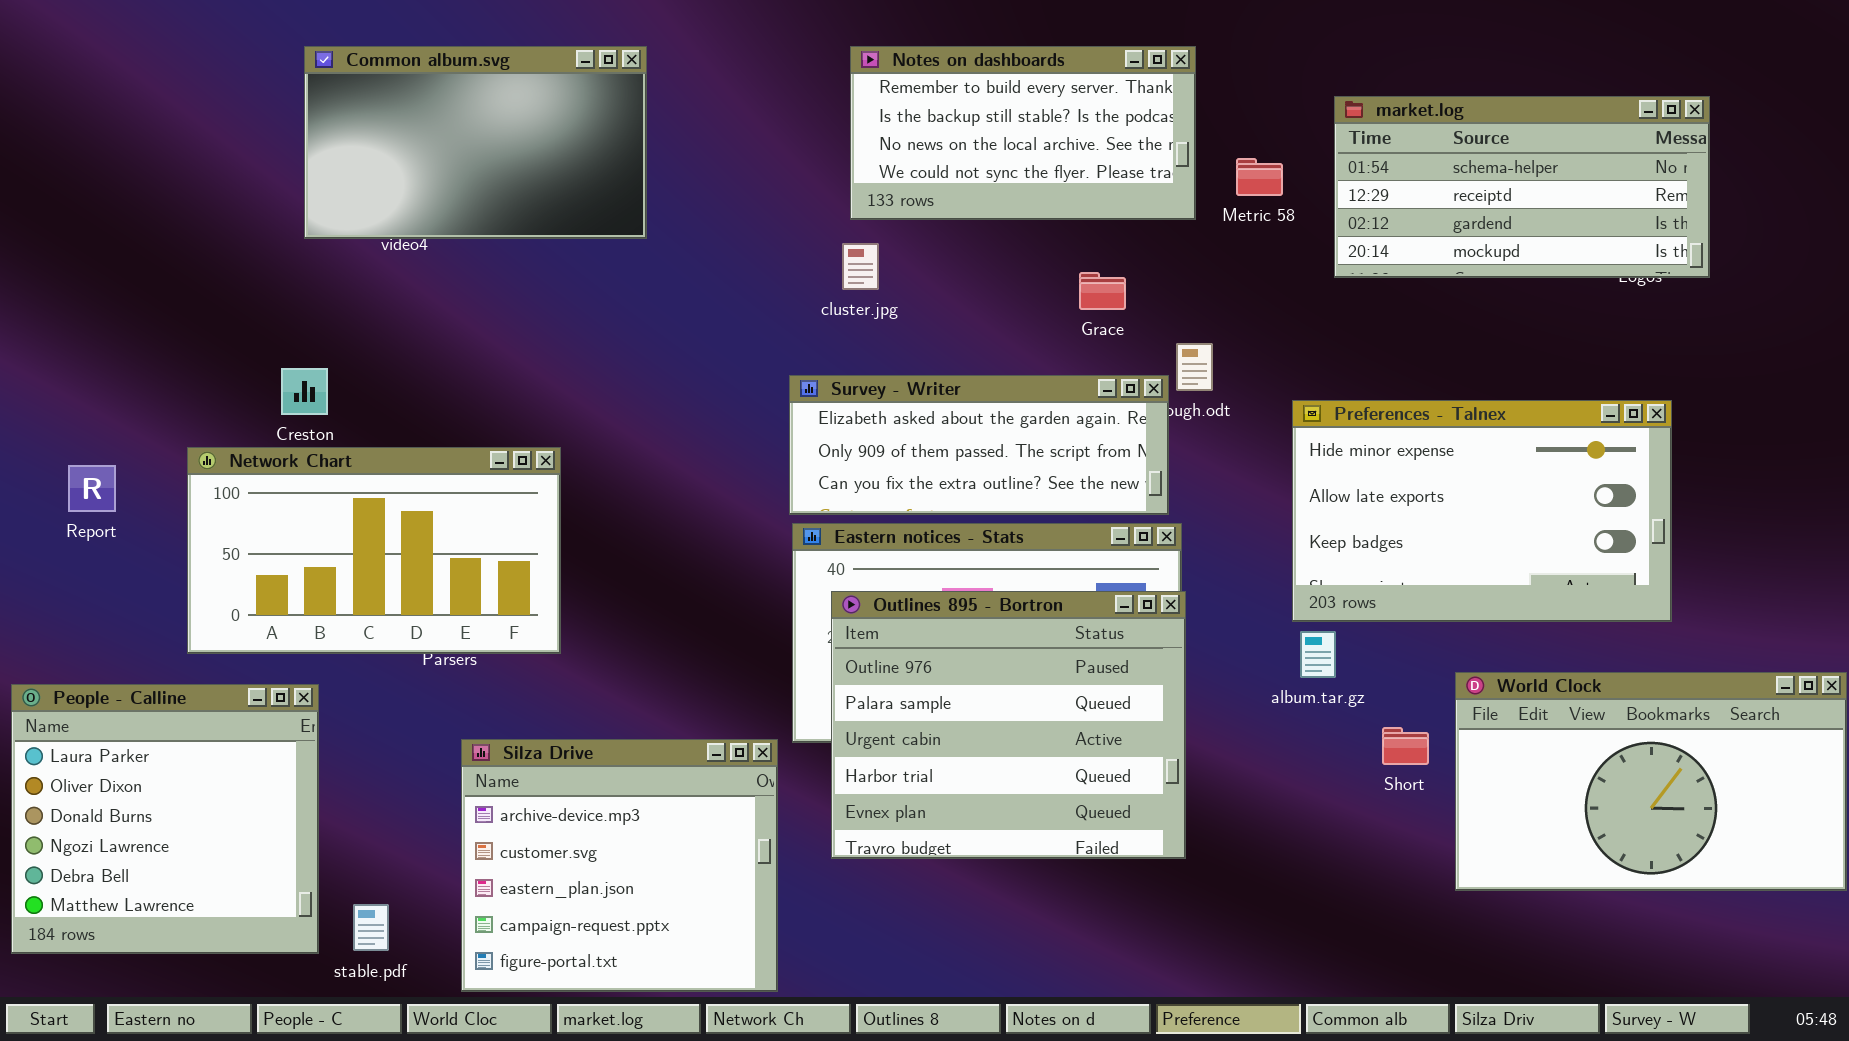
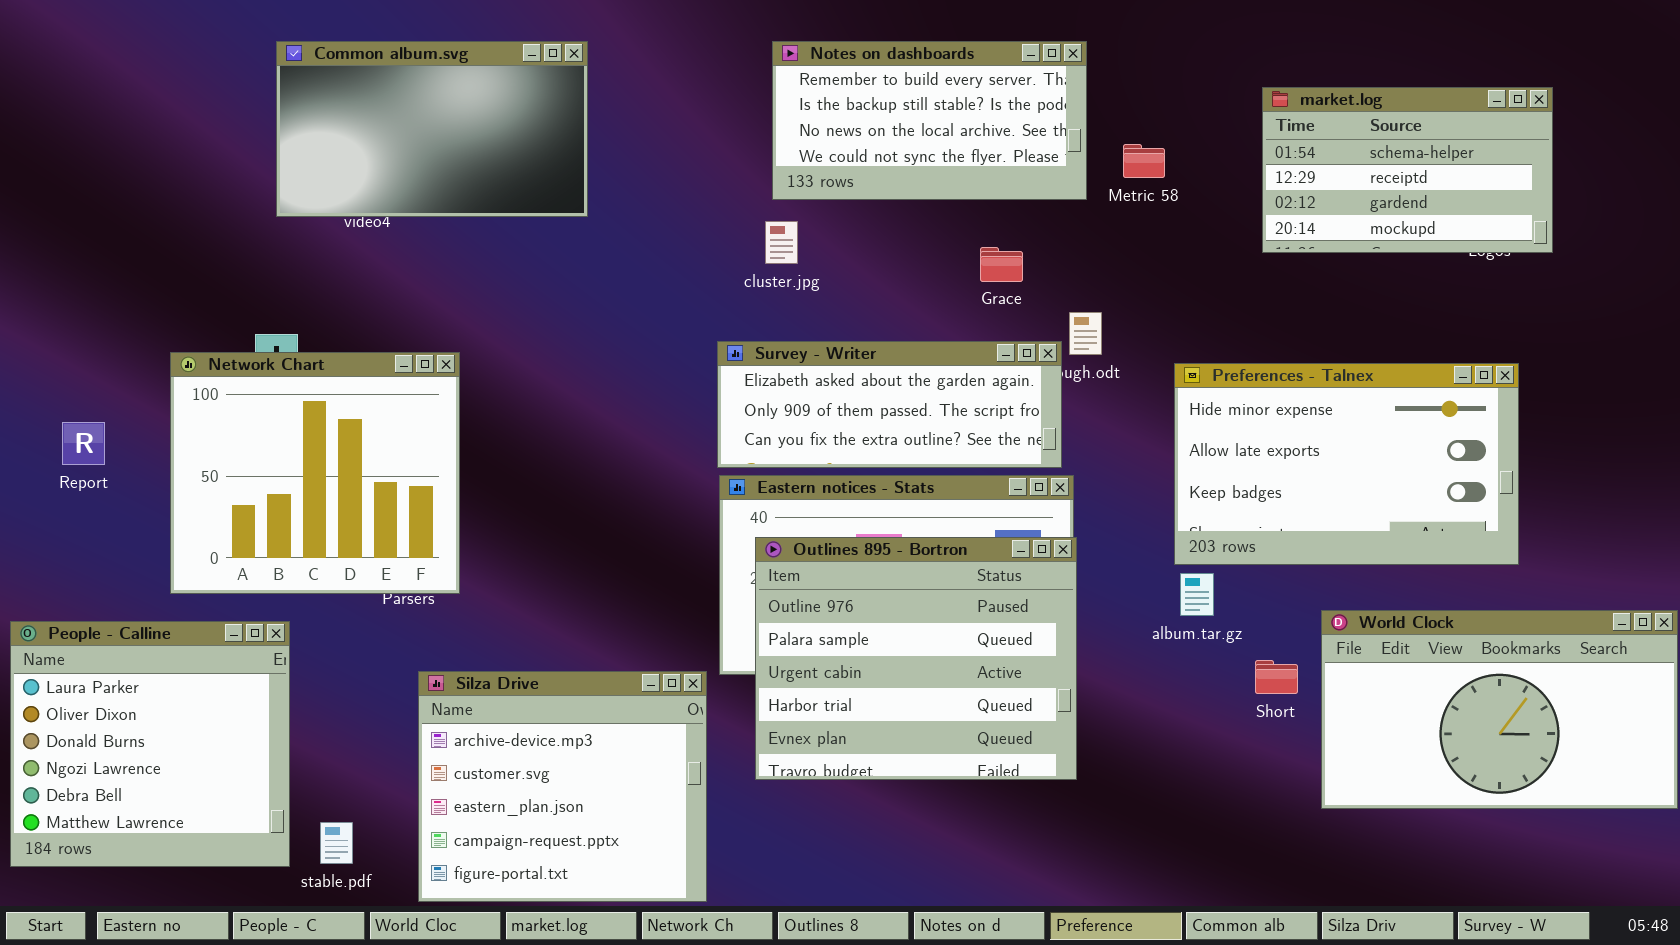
market.log: [1334,96,1710,278] -> [1262,87,1553,253], resized
Network Chart: [187,447,561,654] -> [170,352,460,594], resized

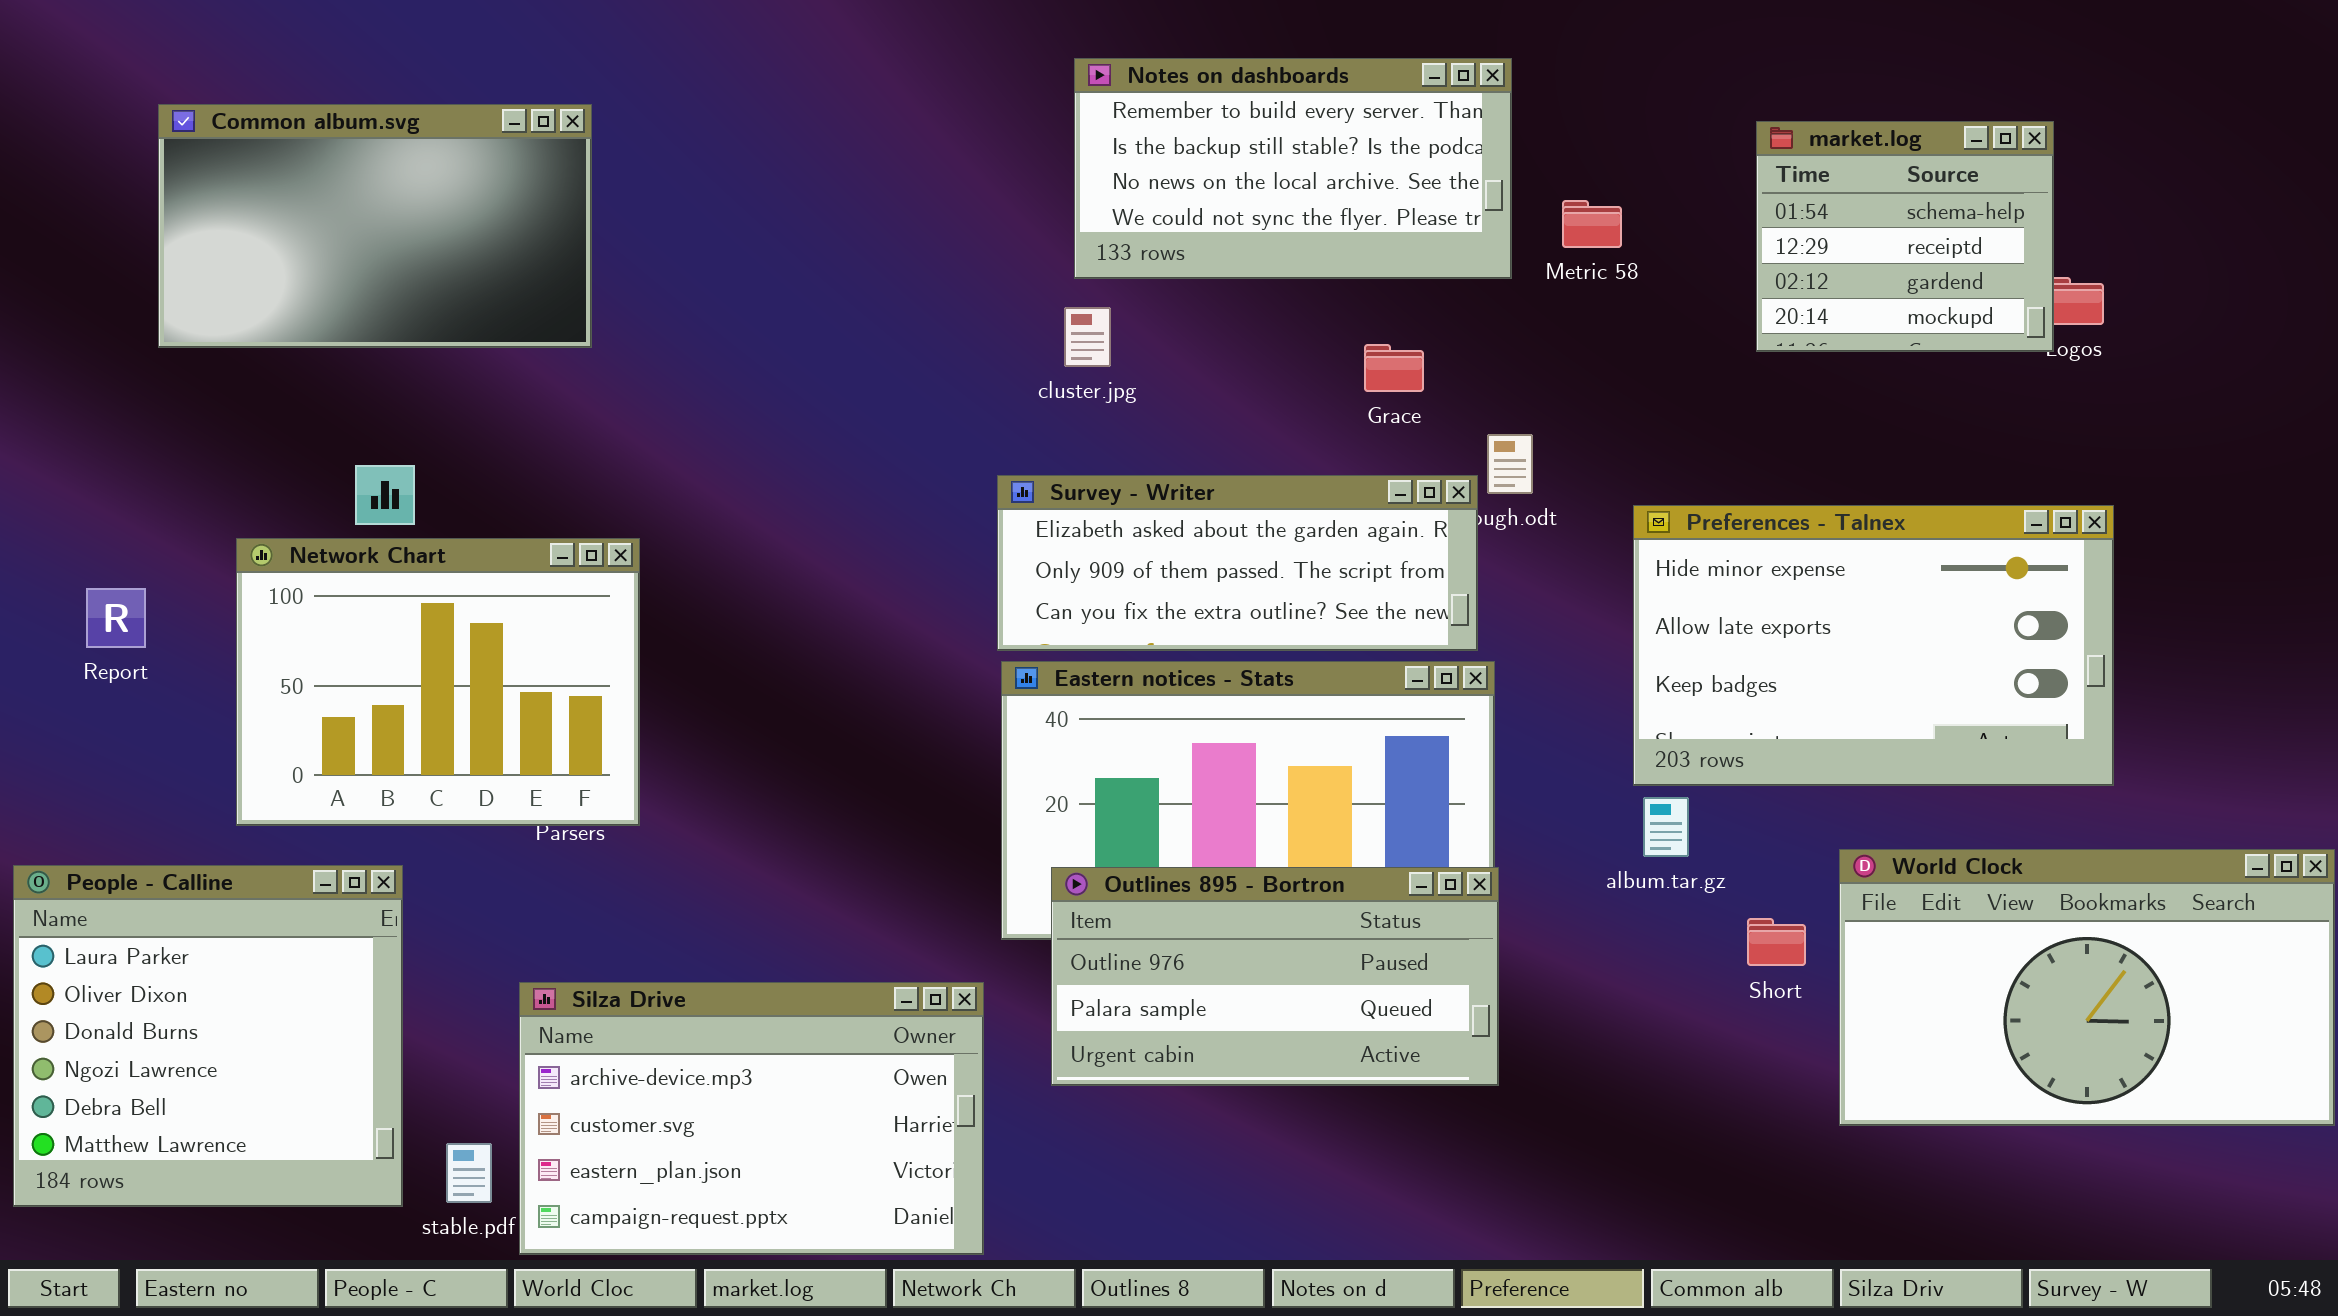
Common album.svg: [276,41,588,217] -> [158,104,592,348], moved
market.log: [1262,87,1553,253] -> [1756,121,2054,352], resized
Network Chart: [170,352,460,594] -> [236,538,640,826], resized
Outlines 895 - Bortron: [755,537,1077,780] -> [1051,867,1499,1086], resized
Silza Drive: [418,671,707,902] -> [519,982,984,1255], resized

